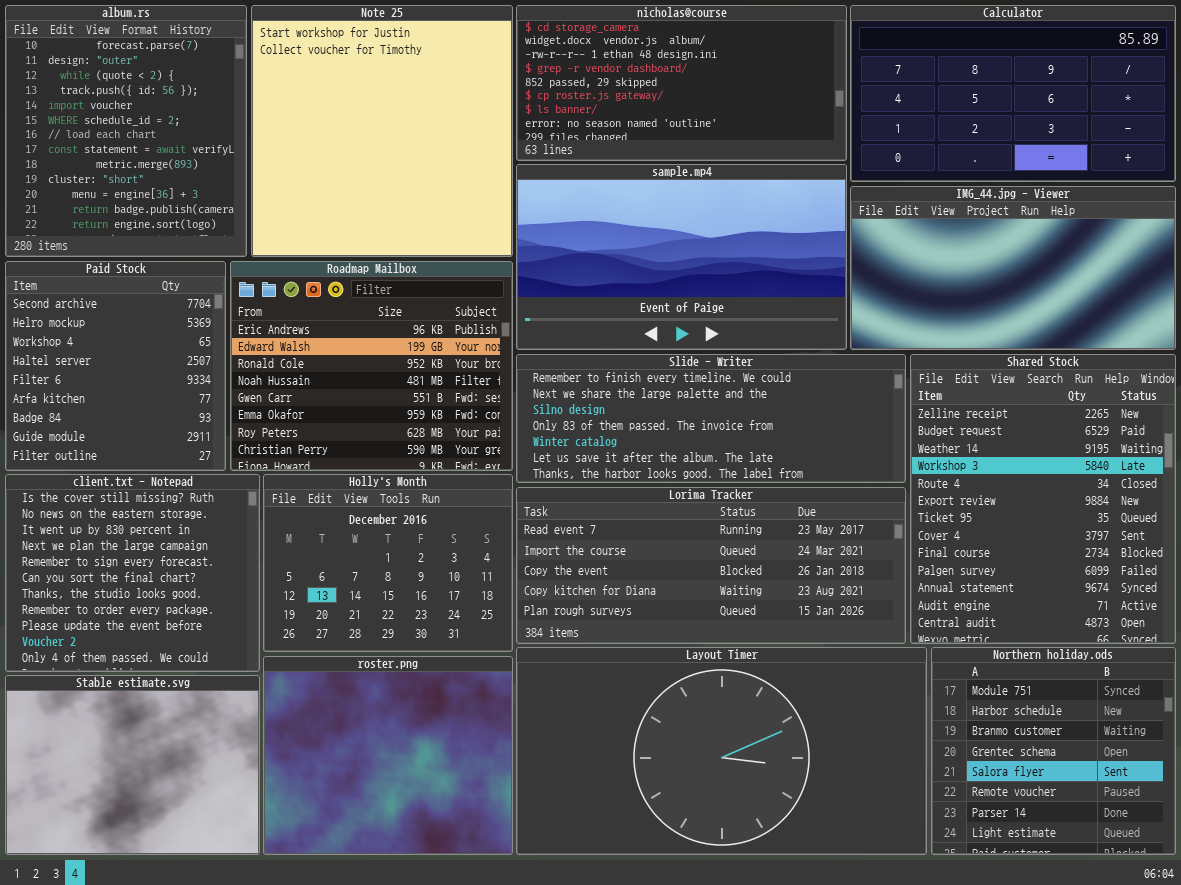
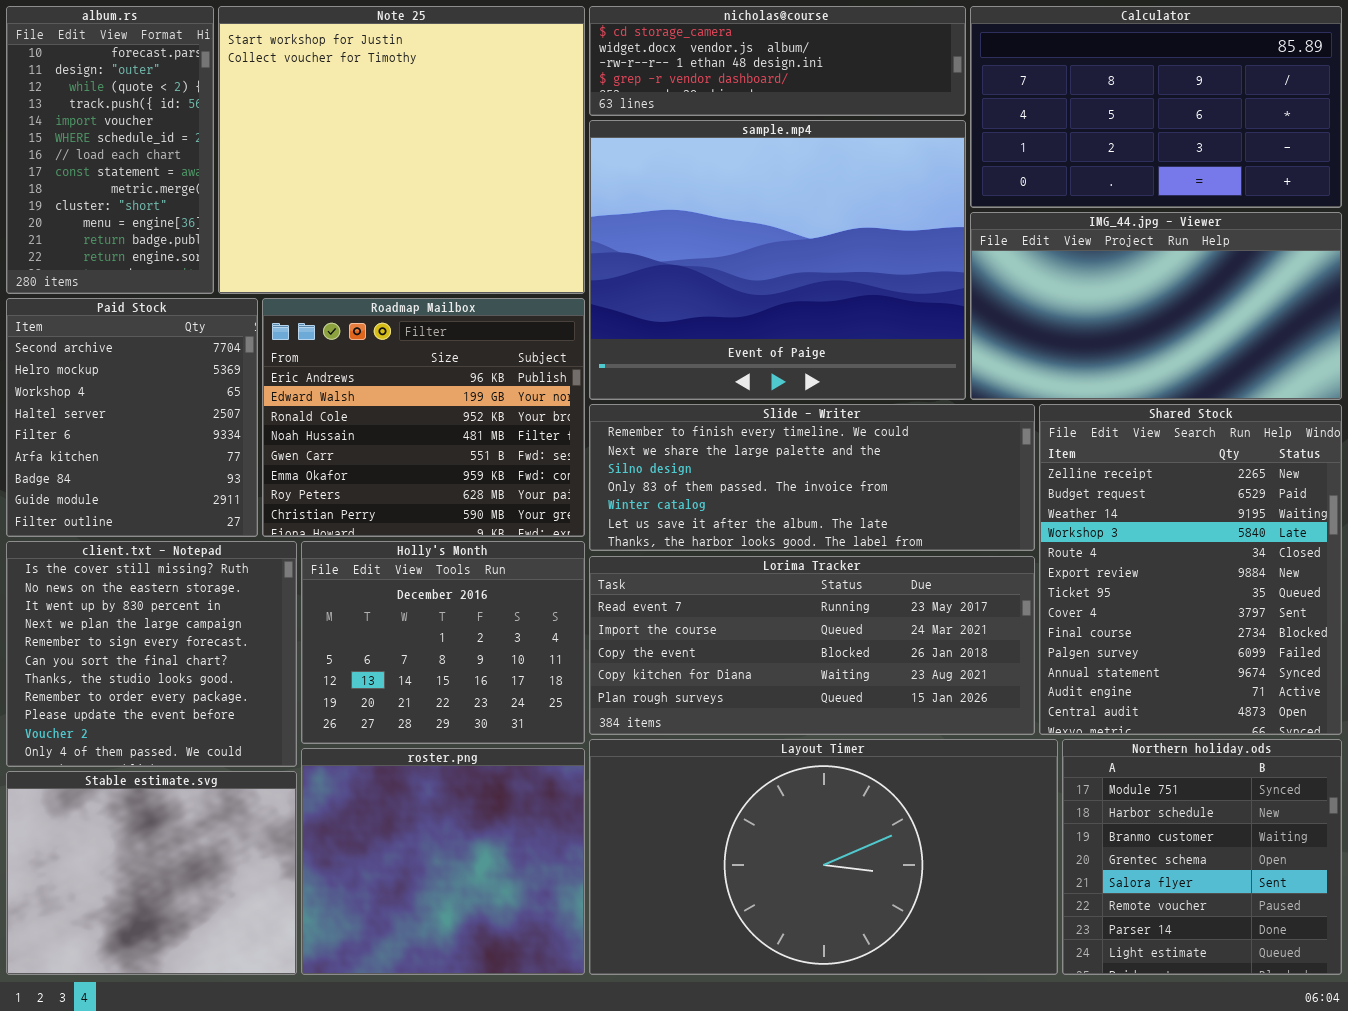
album.rs: [5,5,247,257] -> [6,6,214,294], resized
Note 25: [251,5,513,257] -> [218,6,585,294], resized
nicholas@course: [516,5,847,161] -> [589,6,966,116], resized
sample.mp4: [516,164,847,350] -> [589,120,966,400], resized

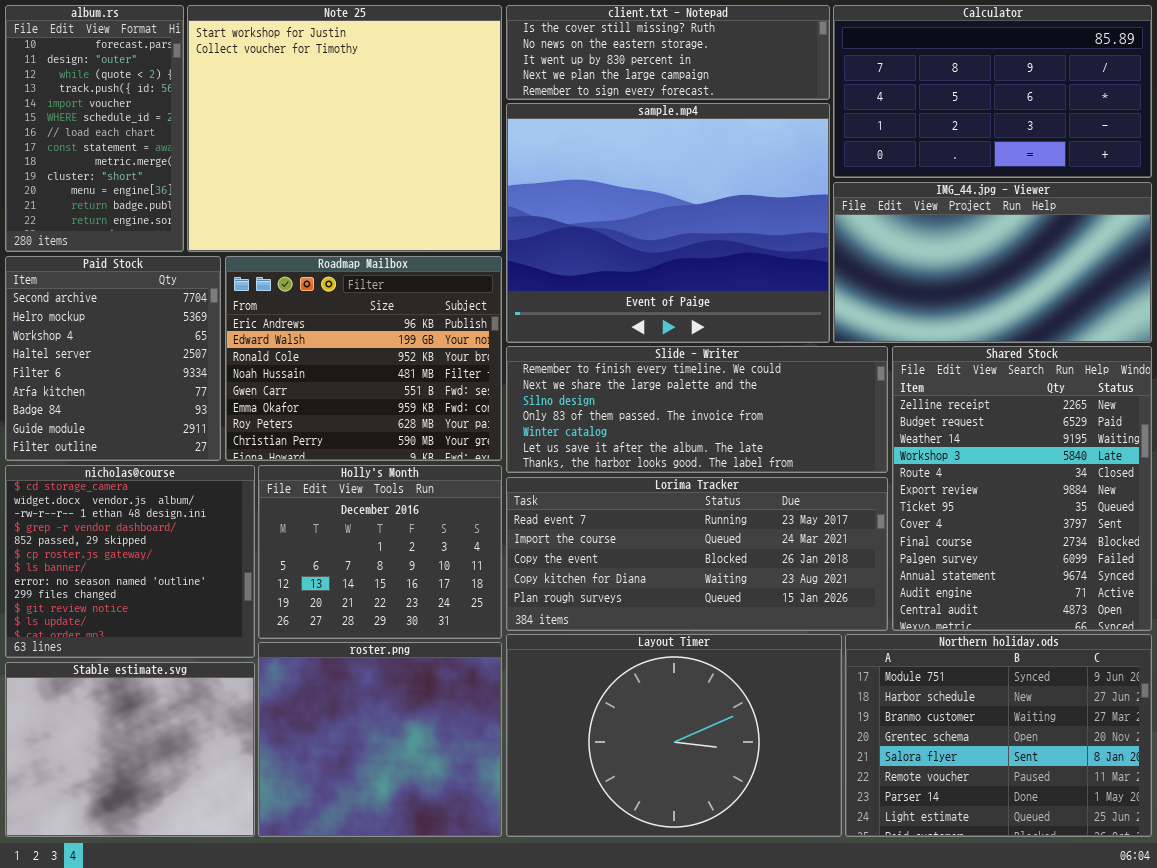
nicholas@course: [589,6,966,116] -> [5,465,255,658], moved, resized
client.txt - Notepad: [6,541,297,767] -> [506,5,830,100], moved, resized
Layout Timer: [589,739,1058,975] -> [506,634,842,837], resized
Northern holiday.ods: [1062,739,1342,975] -> [845,634,1152,837], resized

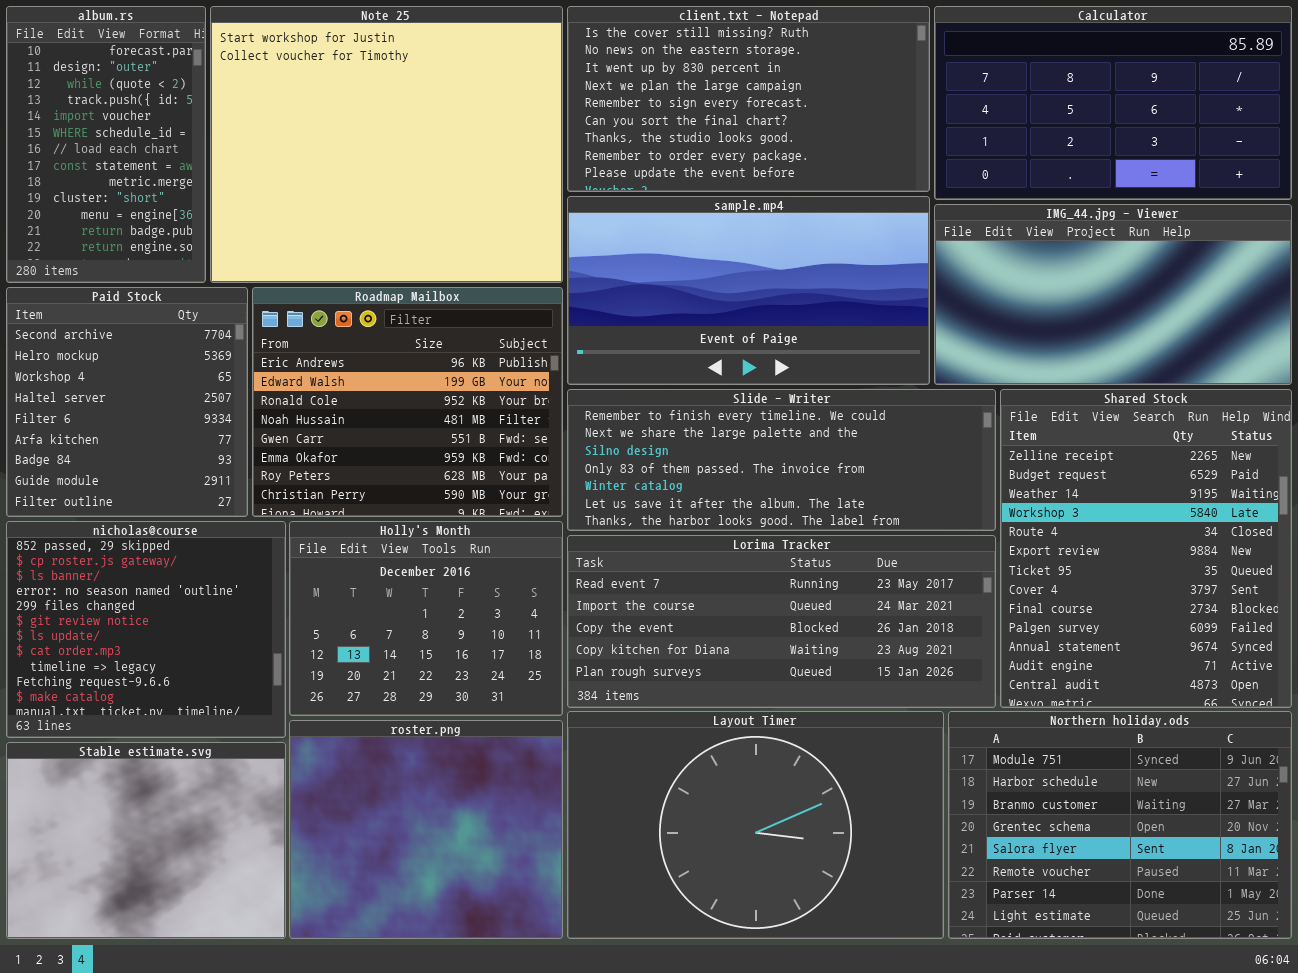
client.txt - Notepad: [506,5,830,100] -> [567,6,930,192], resized
sample.mp4: [506,103,830,343] -> [567,196,930,385], resized
nicholas@course: [5,465,255,658] -> [6,521,286,738], scrolled down 4 rows

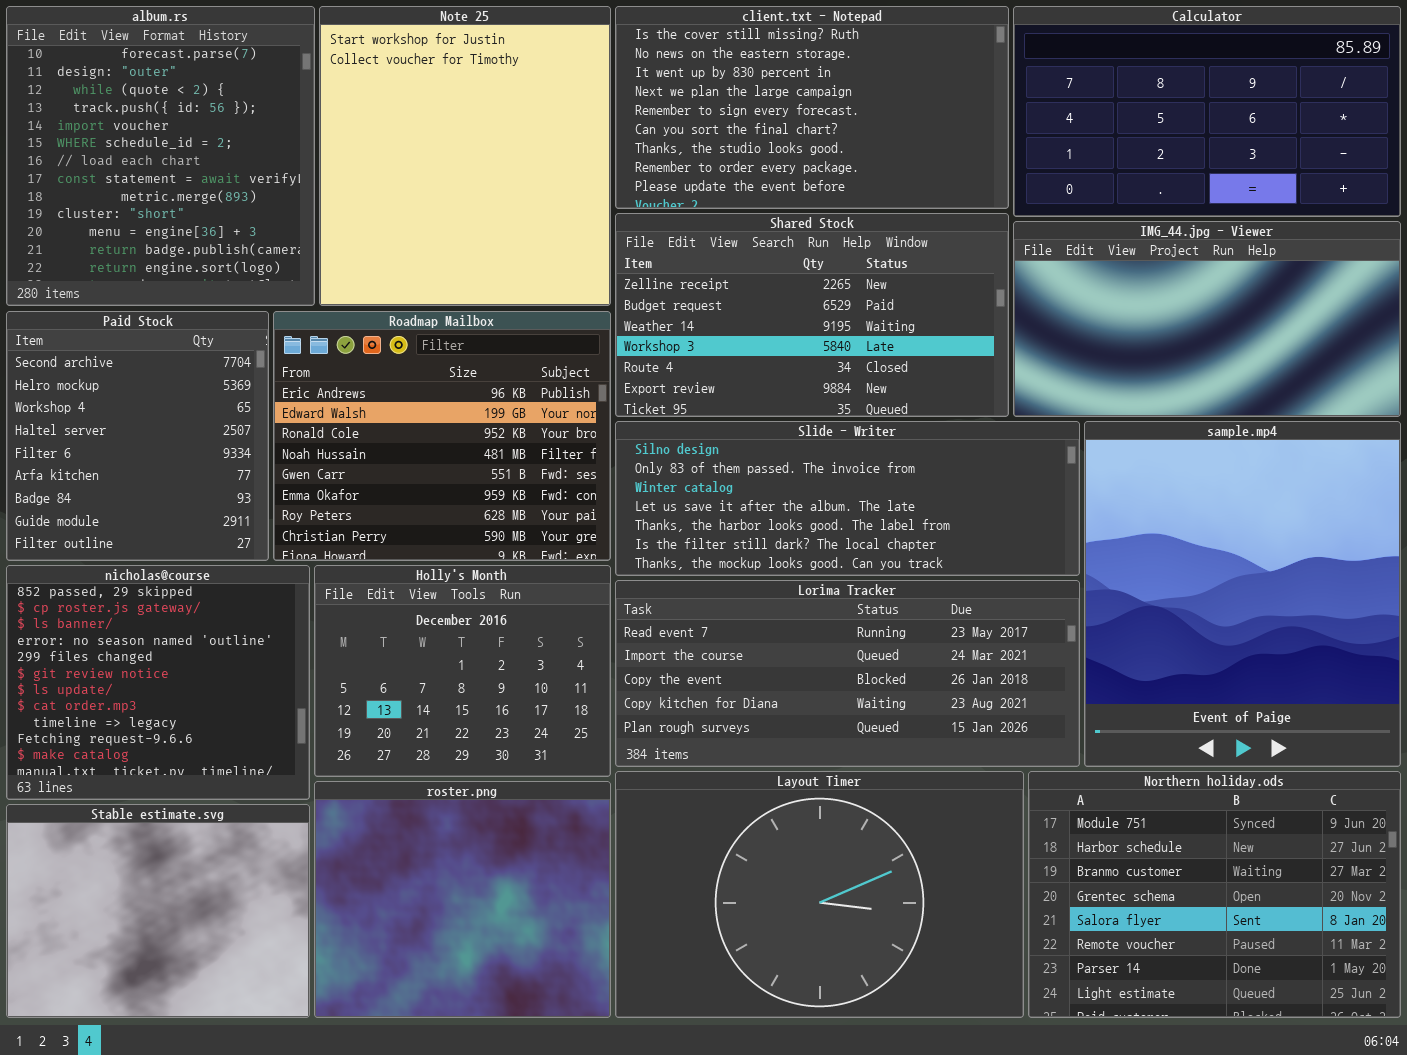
album.rs: [6,6,206,283] -> [6,6,315,306], resized
Note 25: [210,6,563,283] -> [319,6,611,306], resized
sample.mp4: [567,196,930,385] -> [1084,421,1401,767], moved, resized
Slide - Writer: [567,389,996,531] -> [615,421,1080,576], scrolled down 2 rows
Shared Stock: [1000,389,1292,708] -> [615,213,1009,417], moved, resized

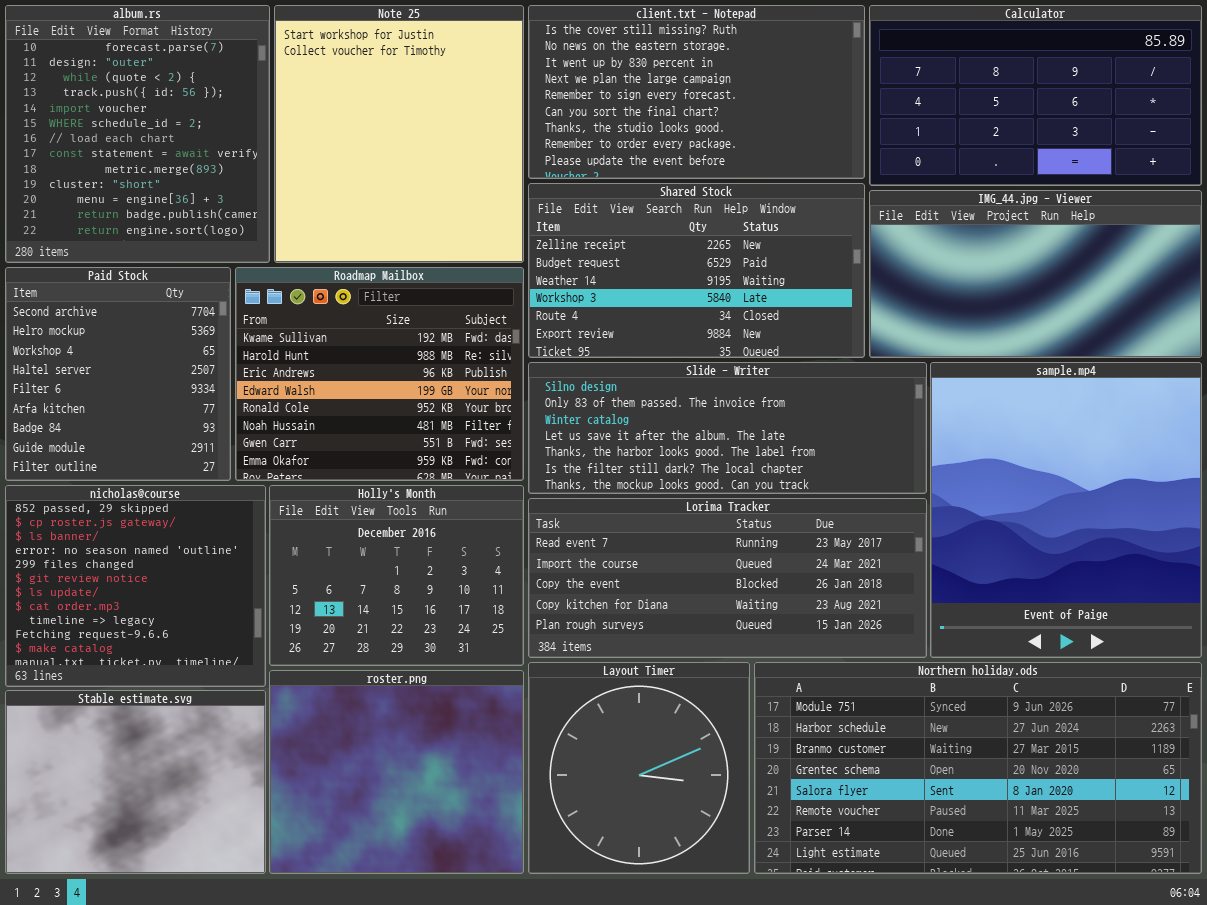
Roadmap Mailbox: [273,311,611,561] -> [235,267,524,481], scrolled up 2 rows
Layout Timer: [615,771,1024,1018] -> [528,662,750,874], resized
Northern holiday.ods: [1028,771,1401,1018] -> [754,662,1202,874], resized

